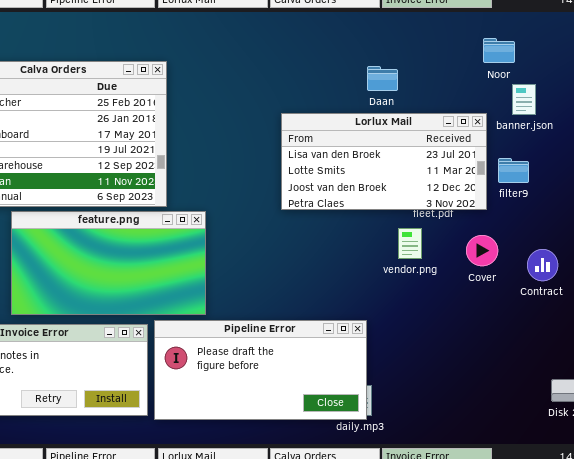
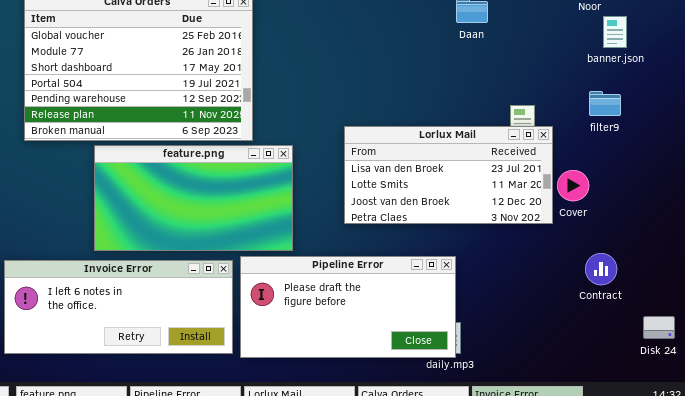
Lorlux Mail: [281,113,487,210] -> [344,126,553,224], moved
Contract: [527,249,558,281] -> [585,253,617,285], moved

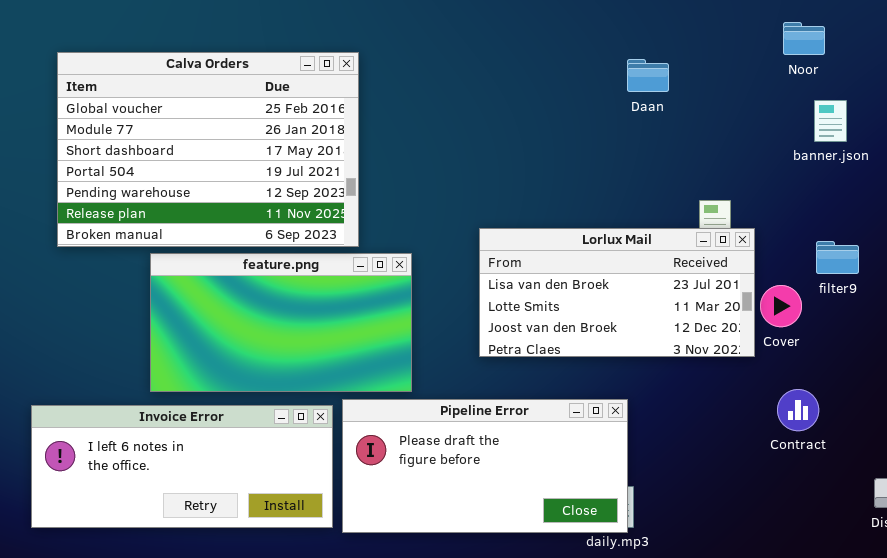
banner.json: [603,16,627,48] -> [814,100,847,142], moved
filter9: [589,91,621,116] -> [816,241,859,274], moved
Contract: [585,253,617,285] -> [777,389,819,431], moved

